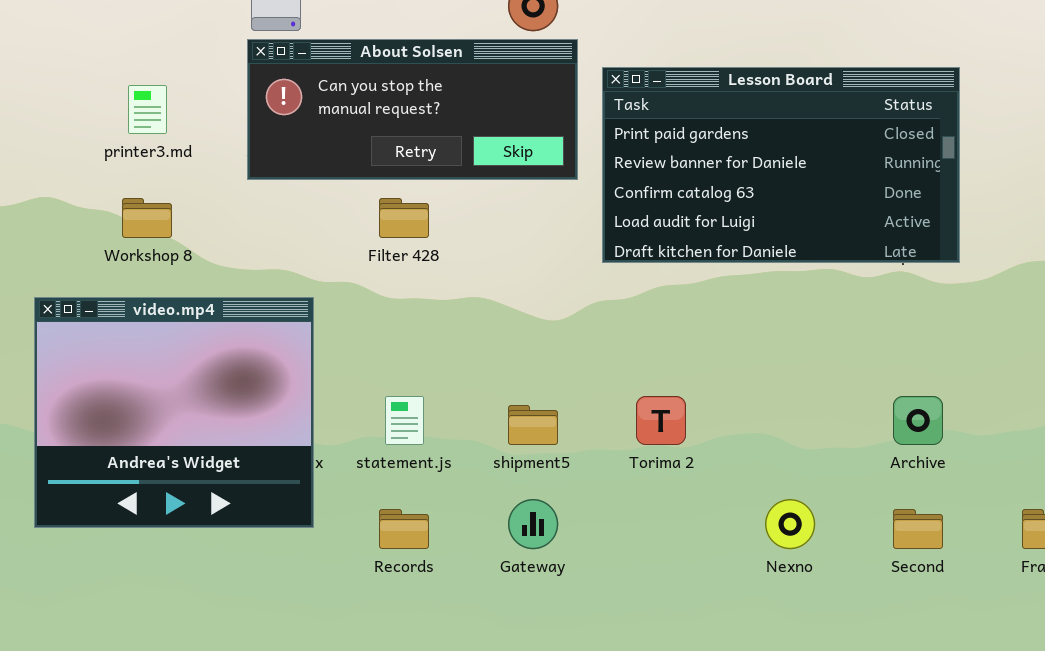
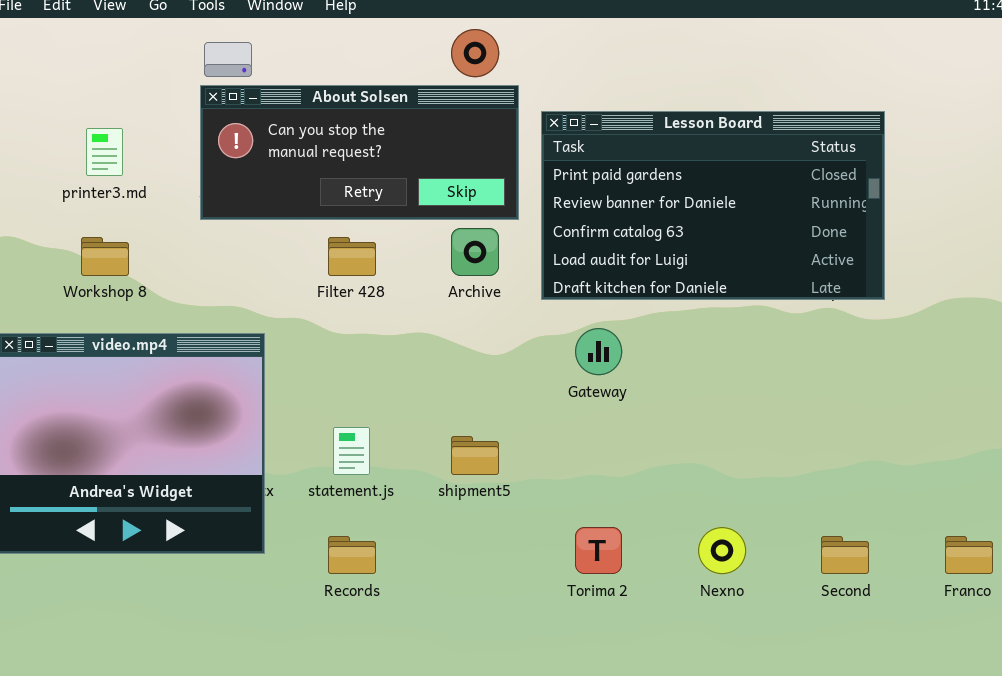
Torima 2: [636,396,686,445] -> [575,527,622,574], moved
Archive: [893,396,943,445] -> [451,228,499,276], moved
Gateway: [508,499,558,549] -> [575,328,622,375], moved

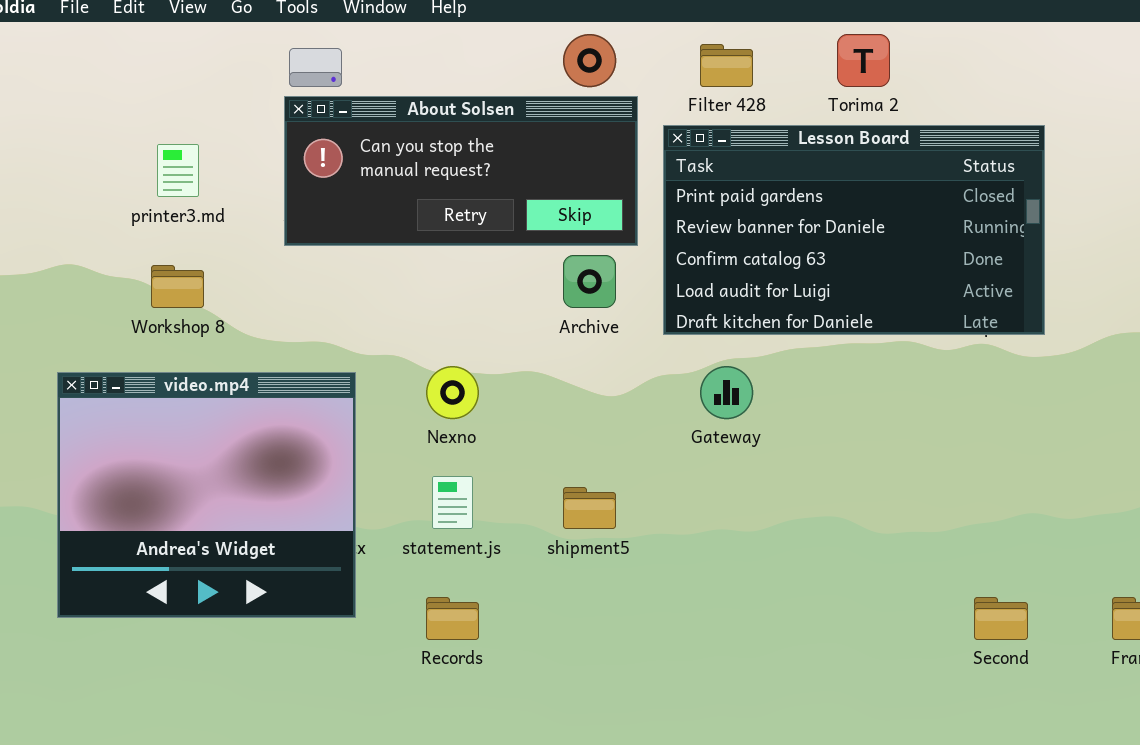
Filter 428: [328,237,376,276] -> [700,44,753,87], moved
Torima 2: [575,527,622,574] -> [837,34,890,87], moved
Nexno: [698,527,746,574] -> [426,366,479,419], moved

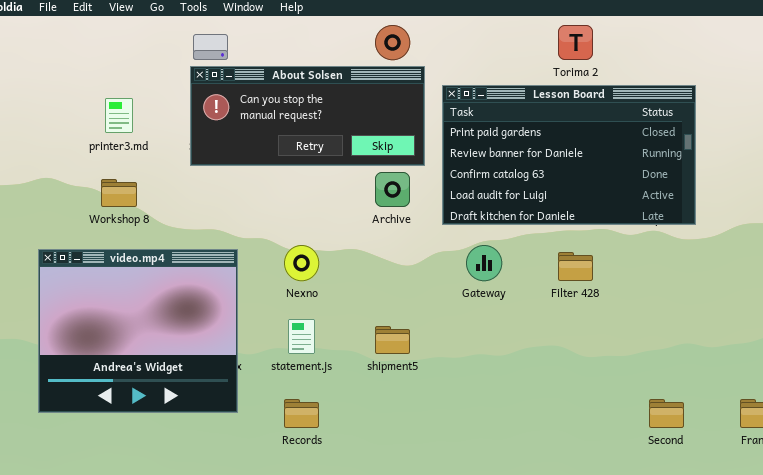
Filter 428: [700,44,753,87] -> [558,252,593,281], moved

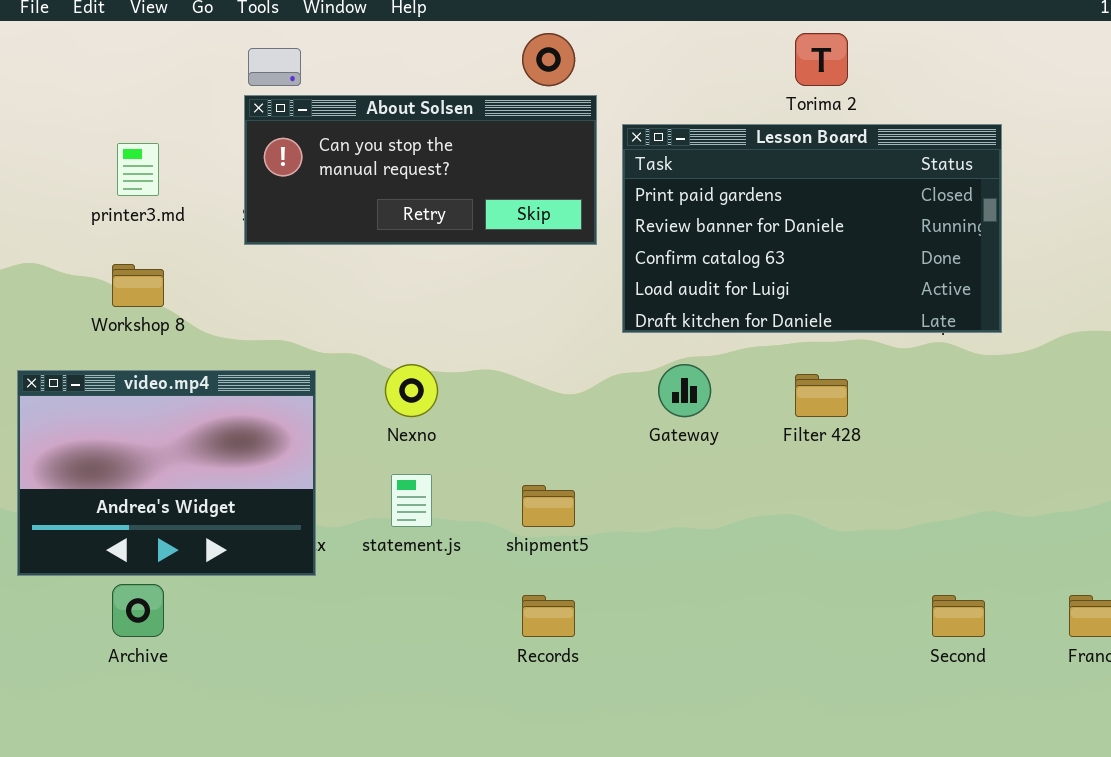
Archive: [375,172,410,207] -> [112,584,164,637], moved
video.mp4: [38,249,238,413] -> [17,370,316,576], resized
Records: [284,399,319,428] -> [522,595,575,637], moved

